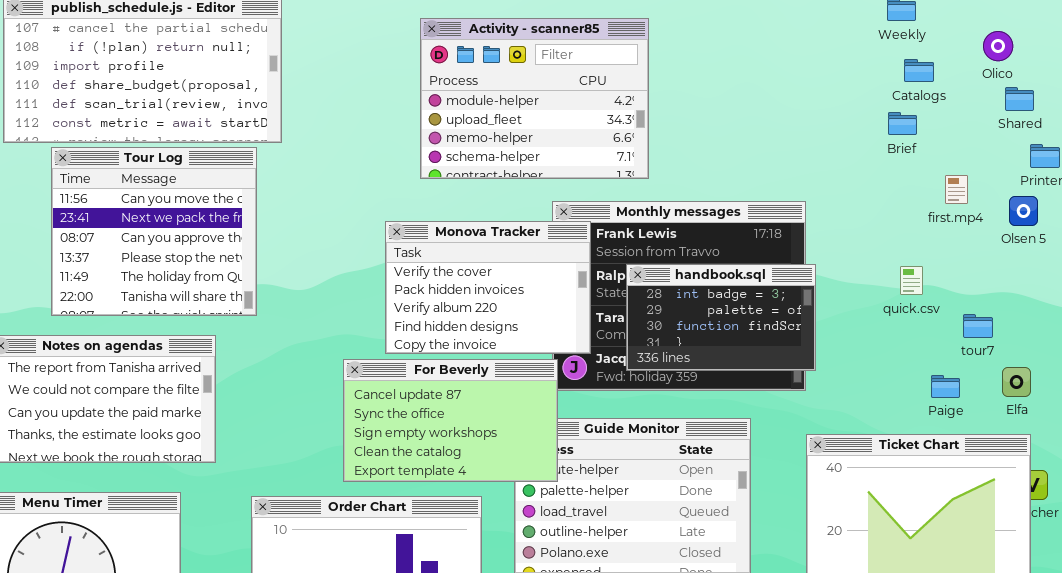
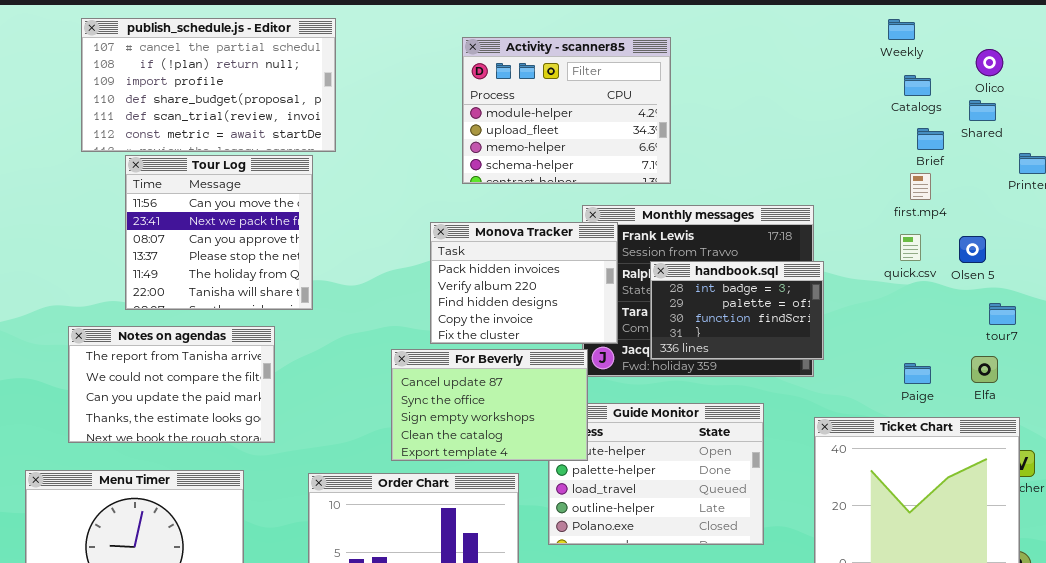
Shared: [1005,87,1034,111] -> [969,100,996,121], moved
Brief: [888,112,917,135] -> [917,128,944,150], moved
first.mp4: [945,175,968,204] -> [910,173,931,200], moved
Olsen 5: [1009,196,1038,226] -> [959,236,986,263], moved
Monova Tracker: [385,221,591,354] -> [430,222,618,344], scrolled down 1 row
quick.csv: [900,266,923,295] -> [900,234,921,261], moved
tour7: [963,314,993,338] -> [989,303,1016,325], moved
Elfa: [1002,367,1031,397] -> [971,356,998,383], moved
Paige: [931,375,960,398] -> [904,363,931,384], moved

